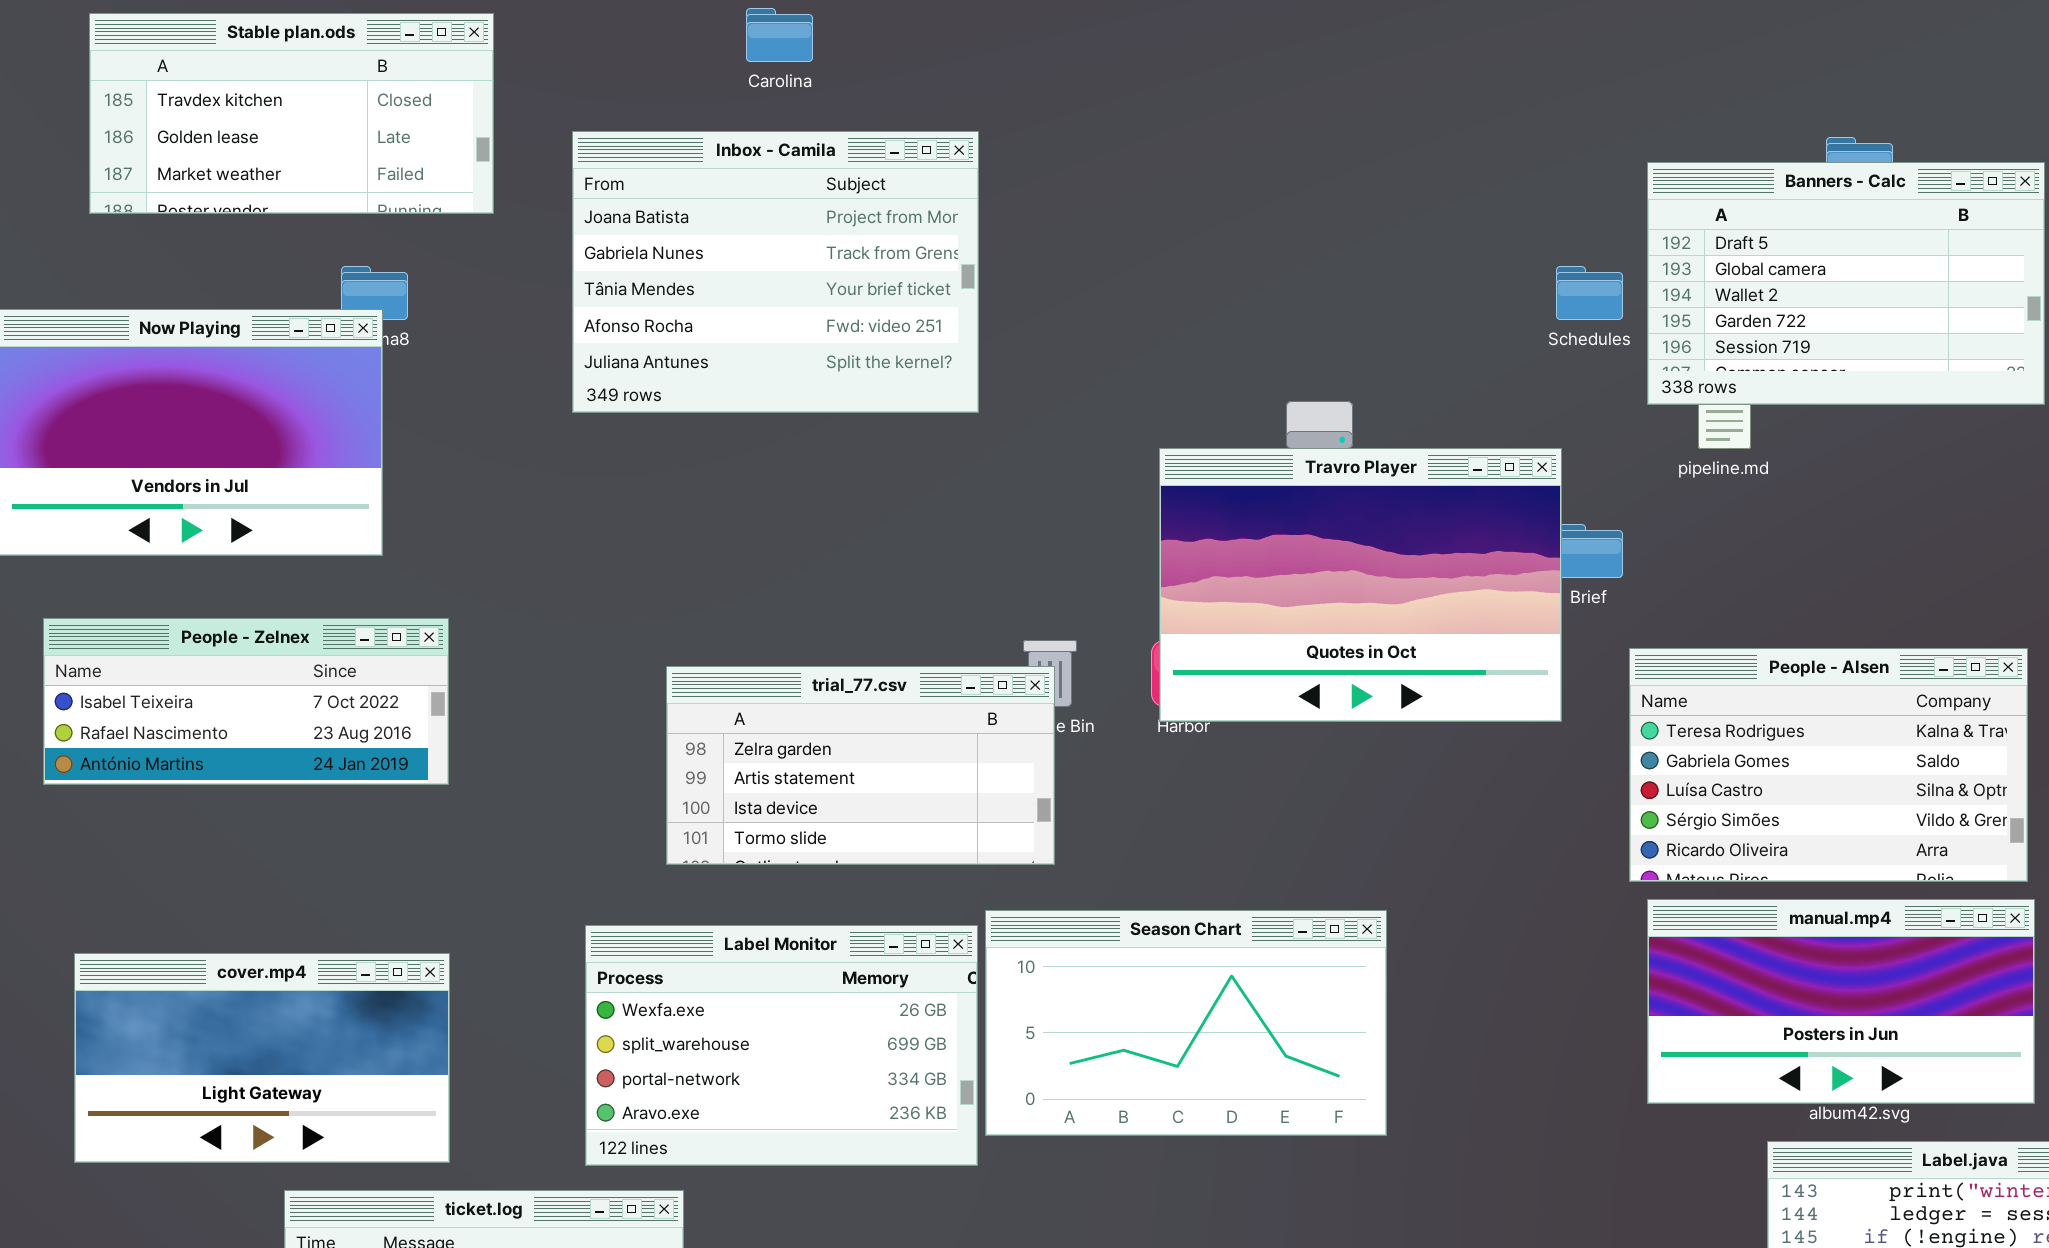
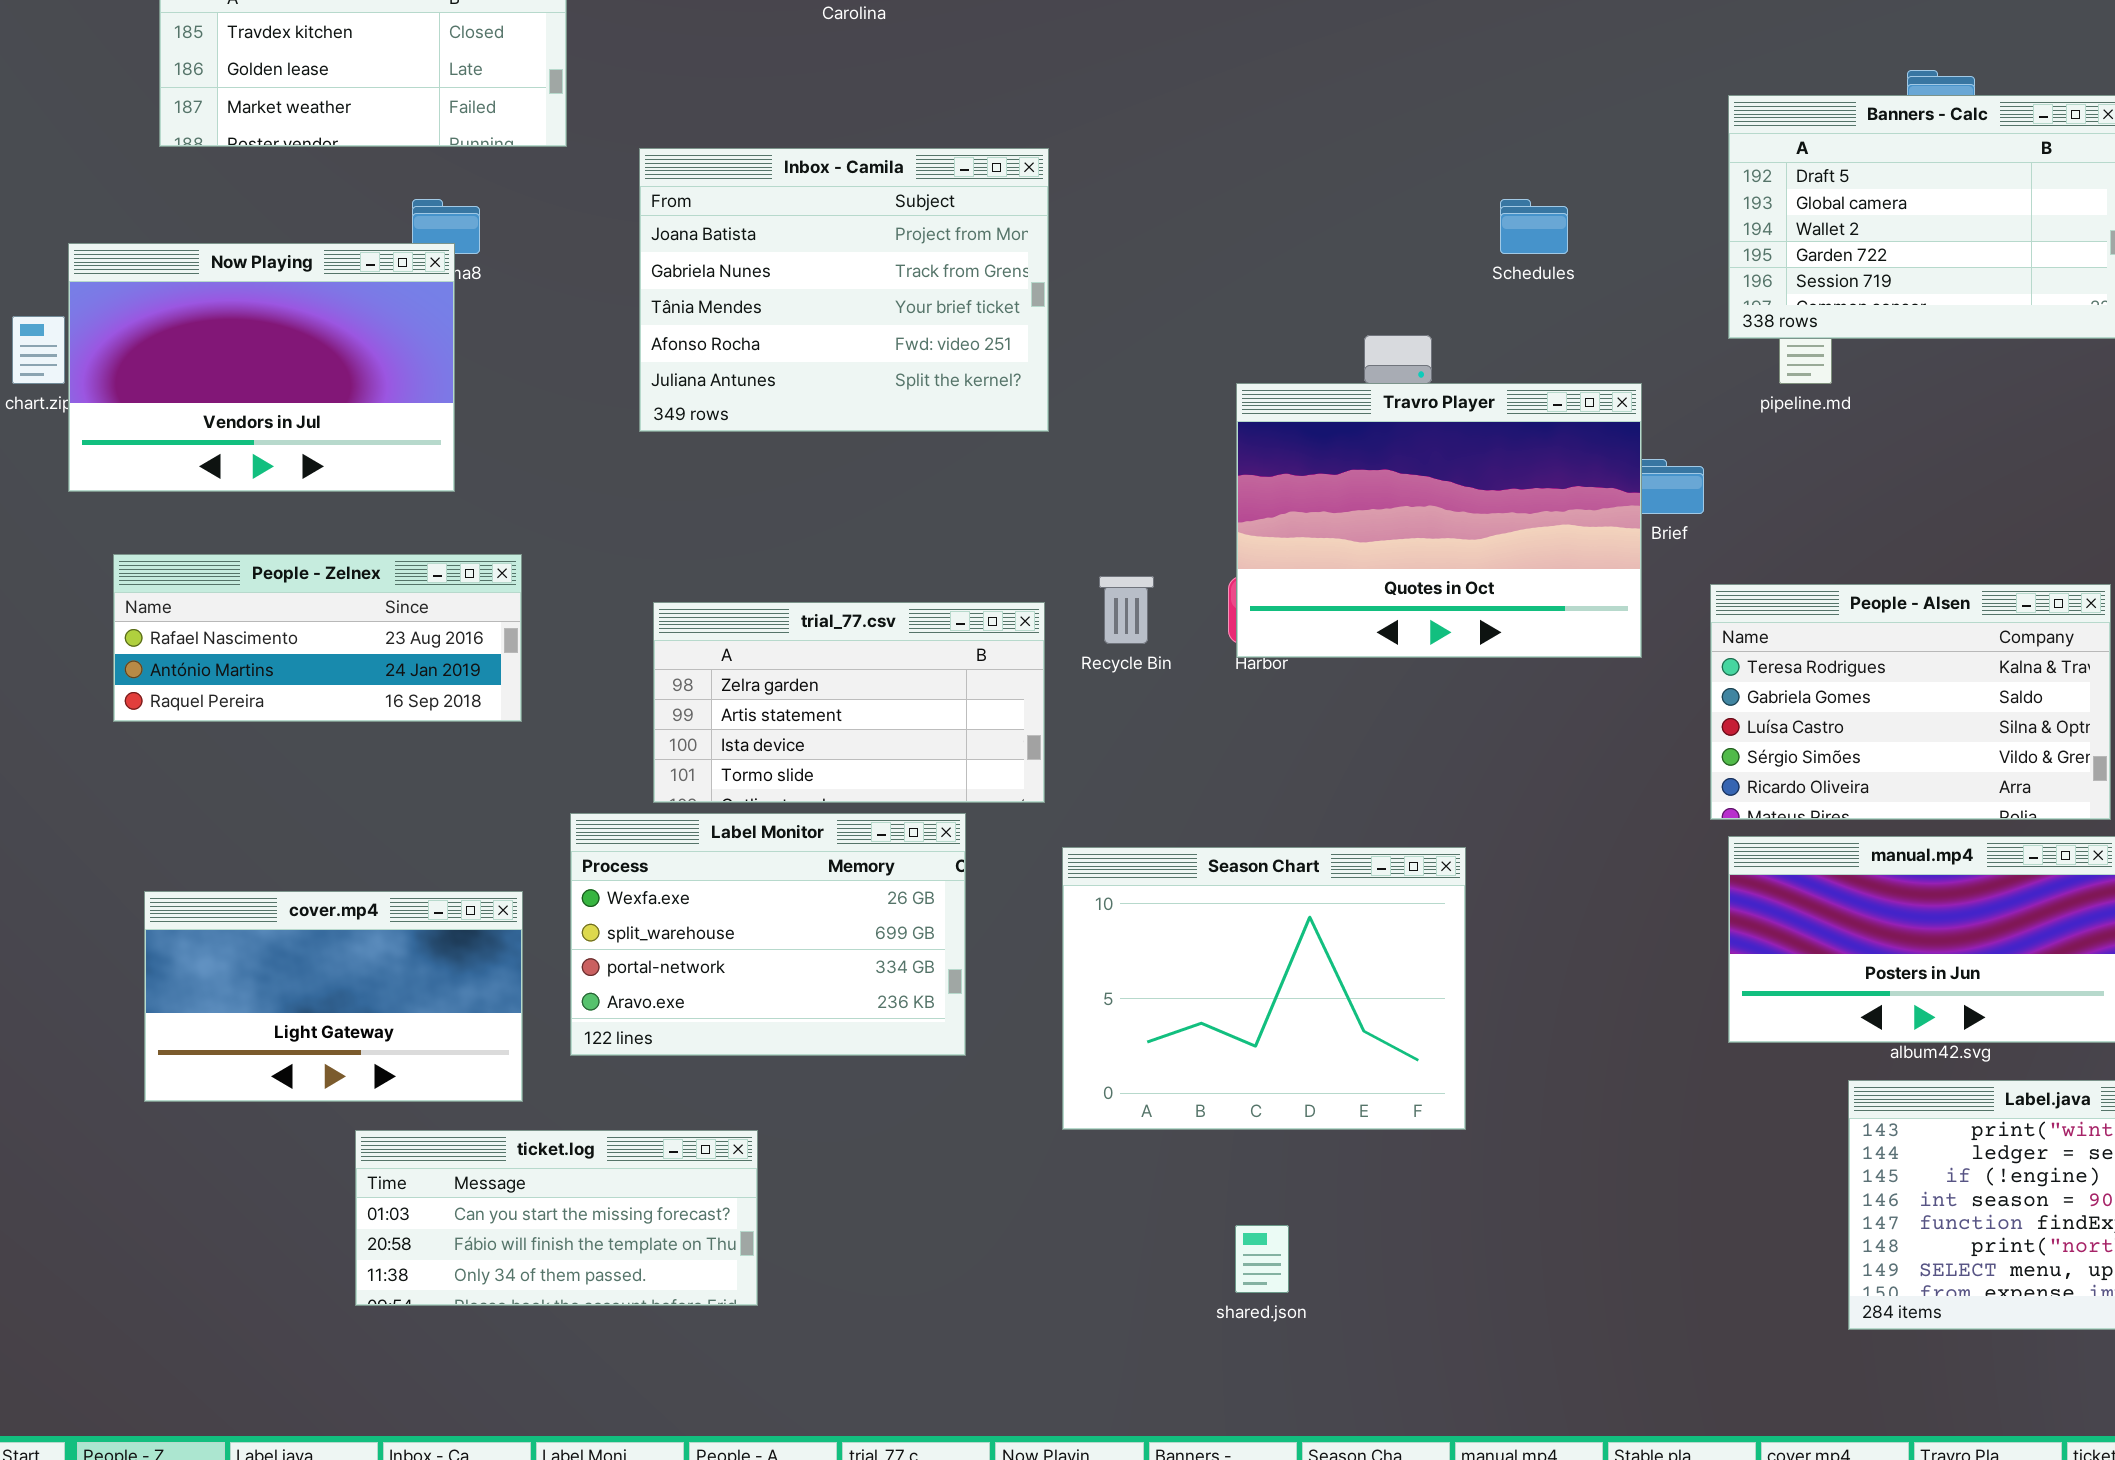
Inbox - Camila: [572,131,979,413] -> [639,148,1049,432], moved
Schedules: [1556,266,1623,320] -> [1500,199,1568,254], moved
People - Zelnex: [43,618,449,785] -> [113,554,522,722], scrolled down 1 row
trial_77.csv: [666,666,1055,865] -> [653,602,1045,803], moved
Season Chart: [985,910,1387,1136] -> [1062,847,1466,1130], resized
Label Monitor: [585,925,978,1166] -> [570,813,966,1056], moved

